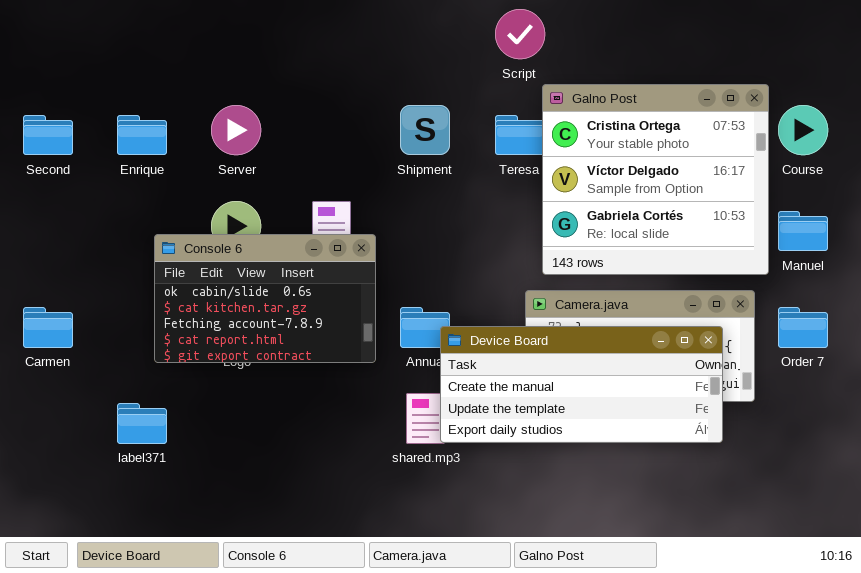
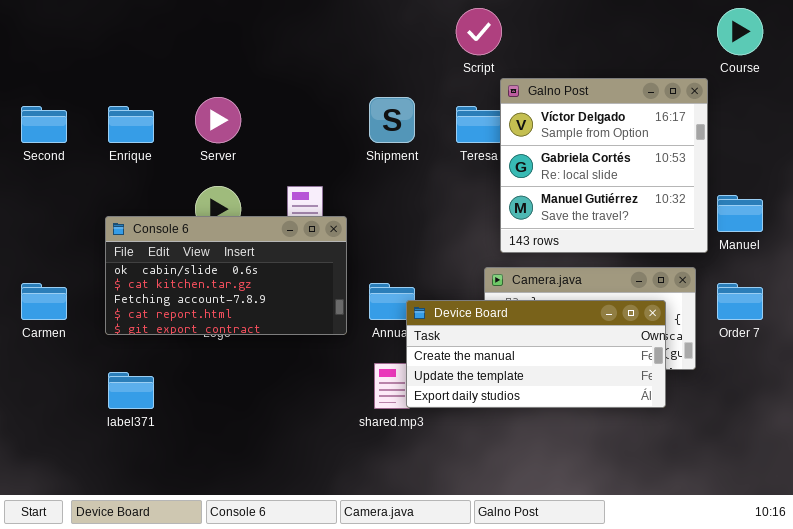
Galno Post: [542,84,769,275] -> [500,78,708,253], scrolled down 1 row
Course: [778,105,828,155] -> [717,8,763,55], moved
Console 6: [154,234,376,363] -> [105,216,347,335], resized

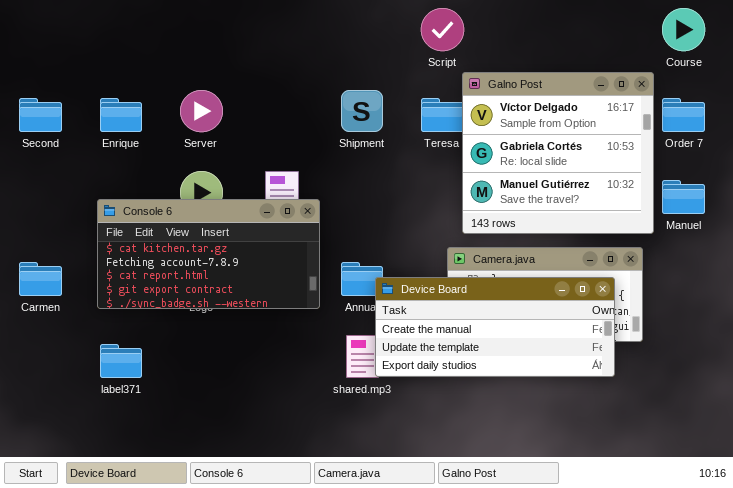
Console 6: [105,216,347,335] -> [97,199,320,309], scrolled down 1 row
Order 7: [717,283,763,320] -> [662,98,705,132], moved

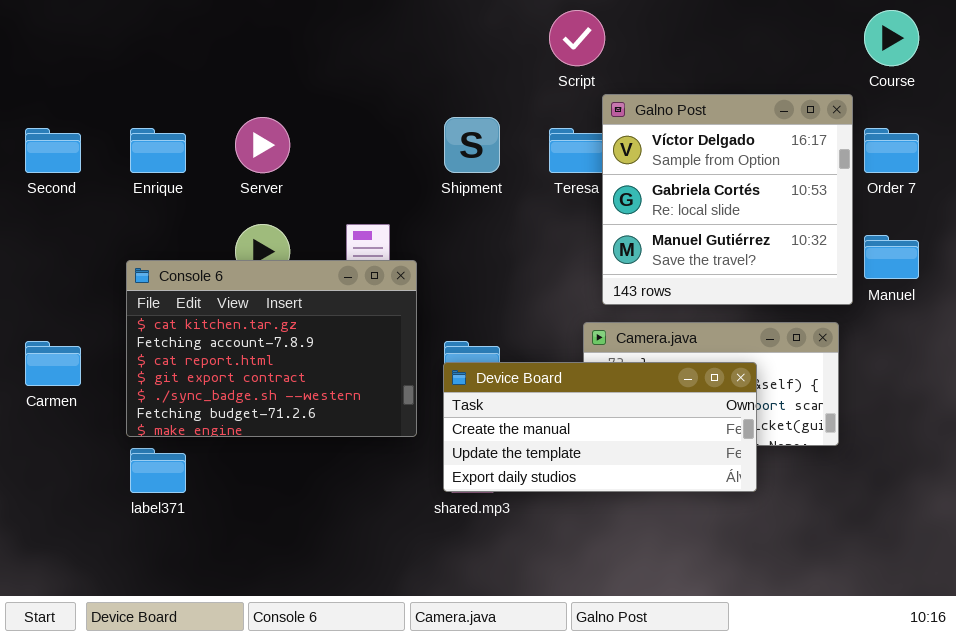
Console 6: [97,199,320,309] -> [126,260,417,437], resized
Device Board: [375,277,615,377] -> [443,362,757,492], moved

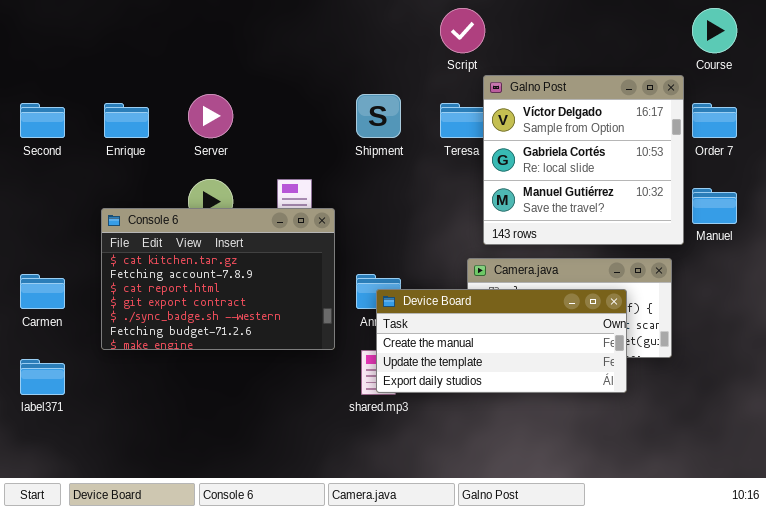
Device Board: [443,362,757,492] -> [376,289,627,393], moved
label371: [130,448,186,493] -> [20,359,65,395], moved

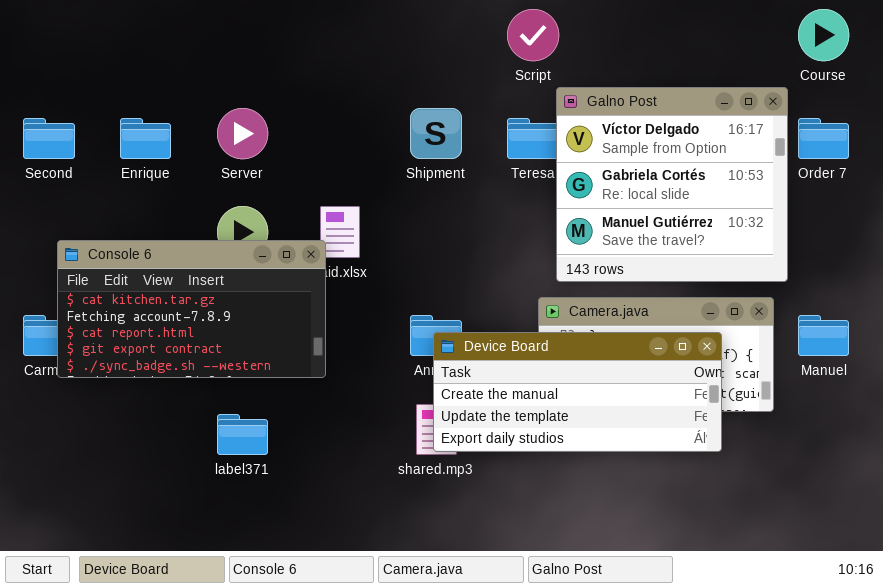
Manuel: [692,188,737,224] -> [798,315,849,356], moved
Console 6: [101,208,335,350] -> [57,240,326,378], moved, resized
label371: [20,359,65,395] -> [217,414,268,455], moved

